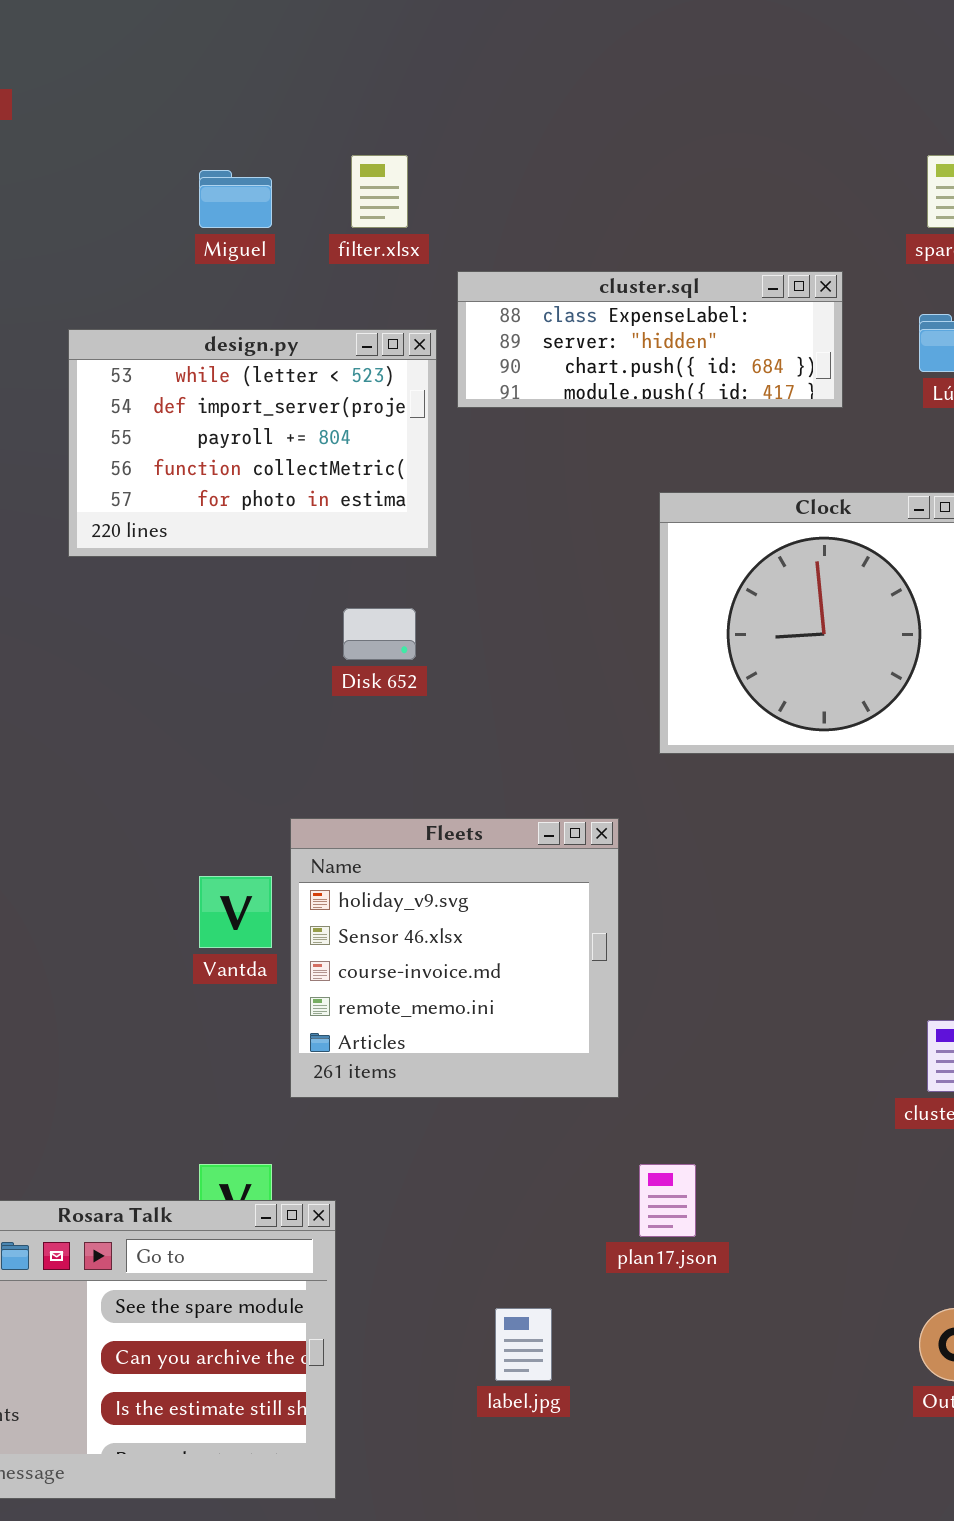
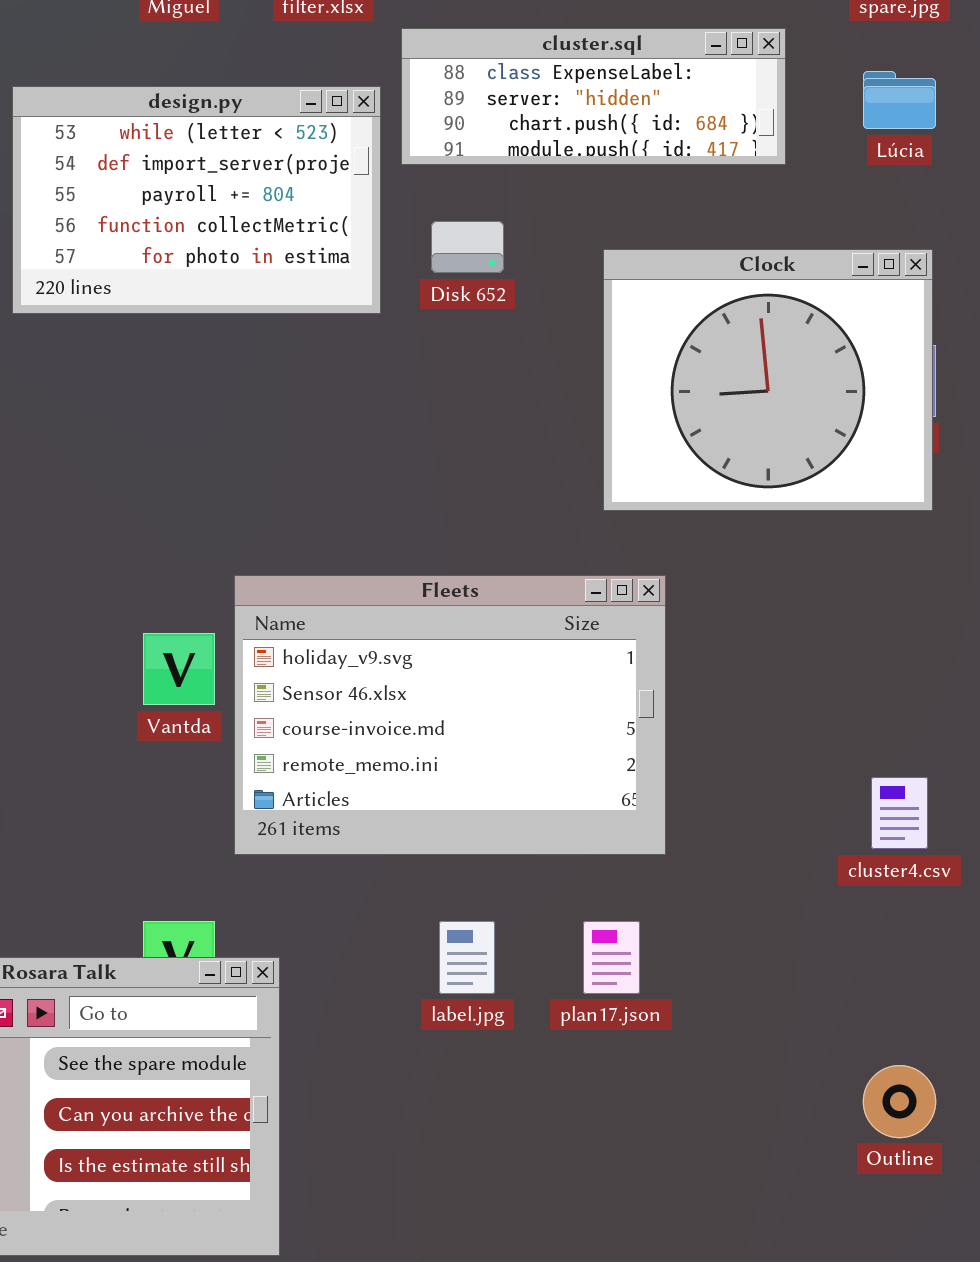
Disk 652: [343,608,416,660] -> [431,221,504,273], moved
Fleets: [290,818,619,1098] -> [234,575,666,855], resized
label.jpg: [495,1308,552,1381] -> [439,921,495,994], moved

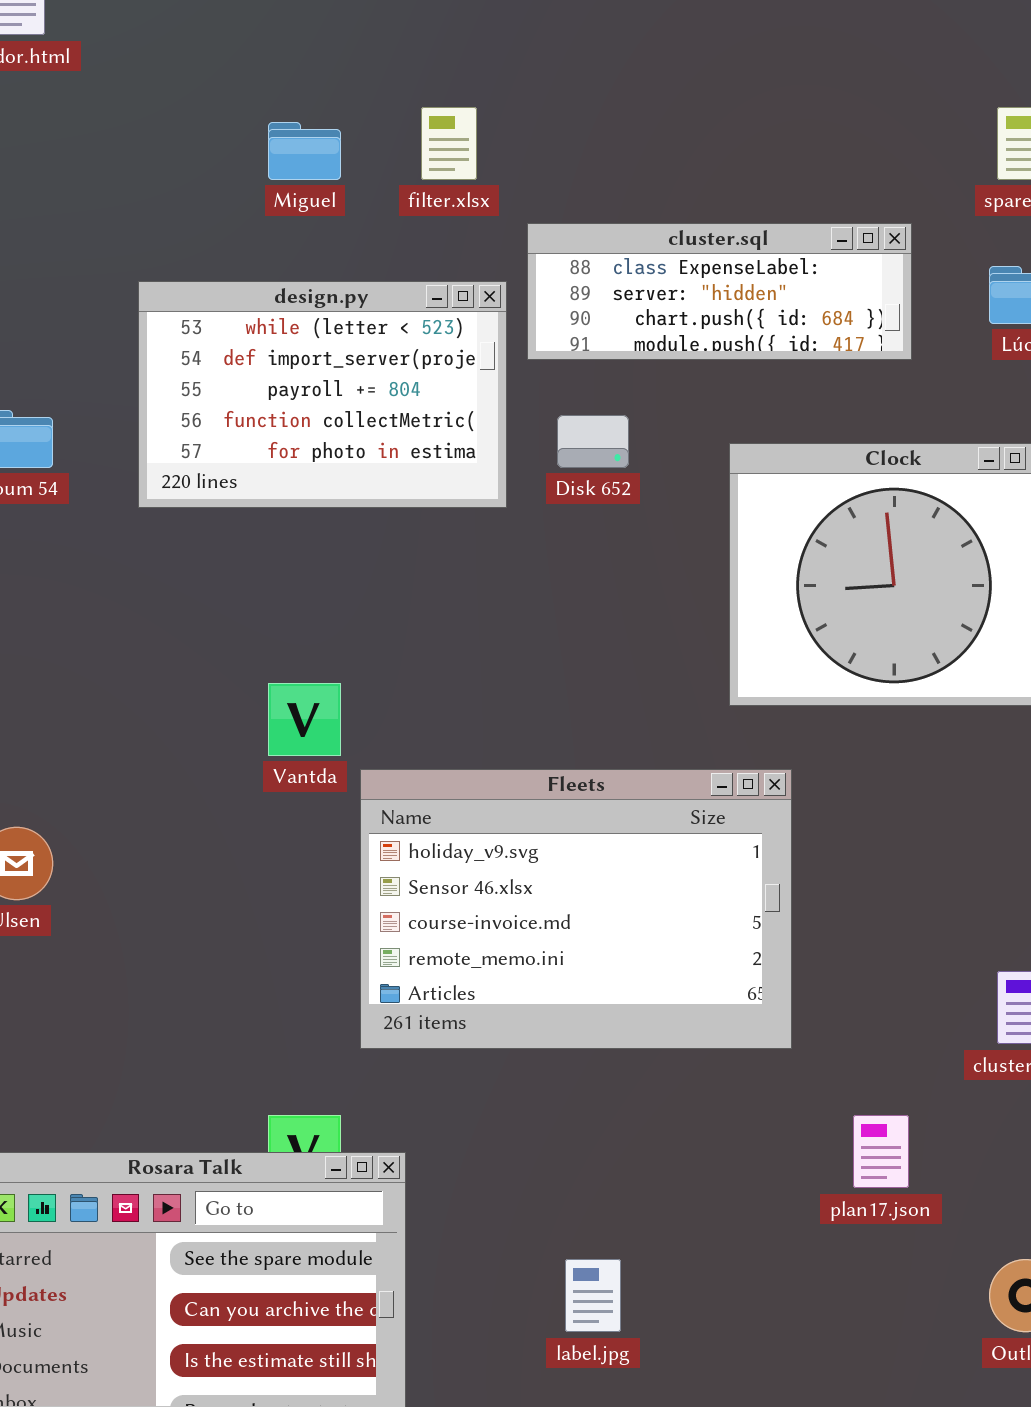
Vantda: [143,633,215,705] -> [268,683,341,756], moved
label.jpg: [439,921,495,994] -> [565,1259,621,1332], moved
plan17.json: [583,921,640,994] -> [853,1115,909,1188], moved

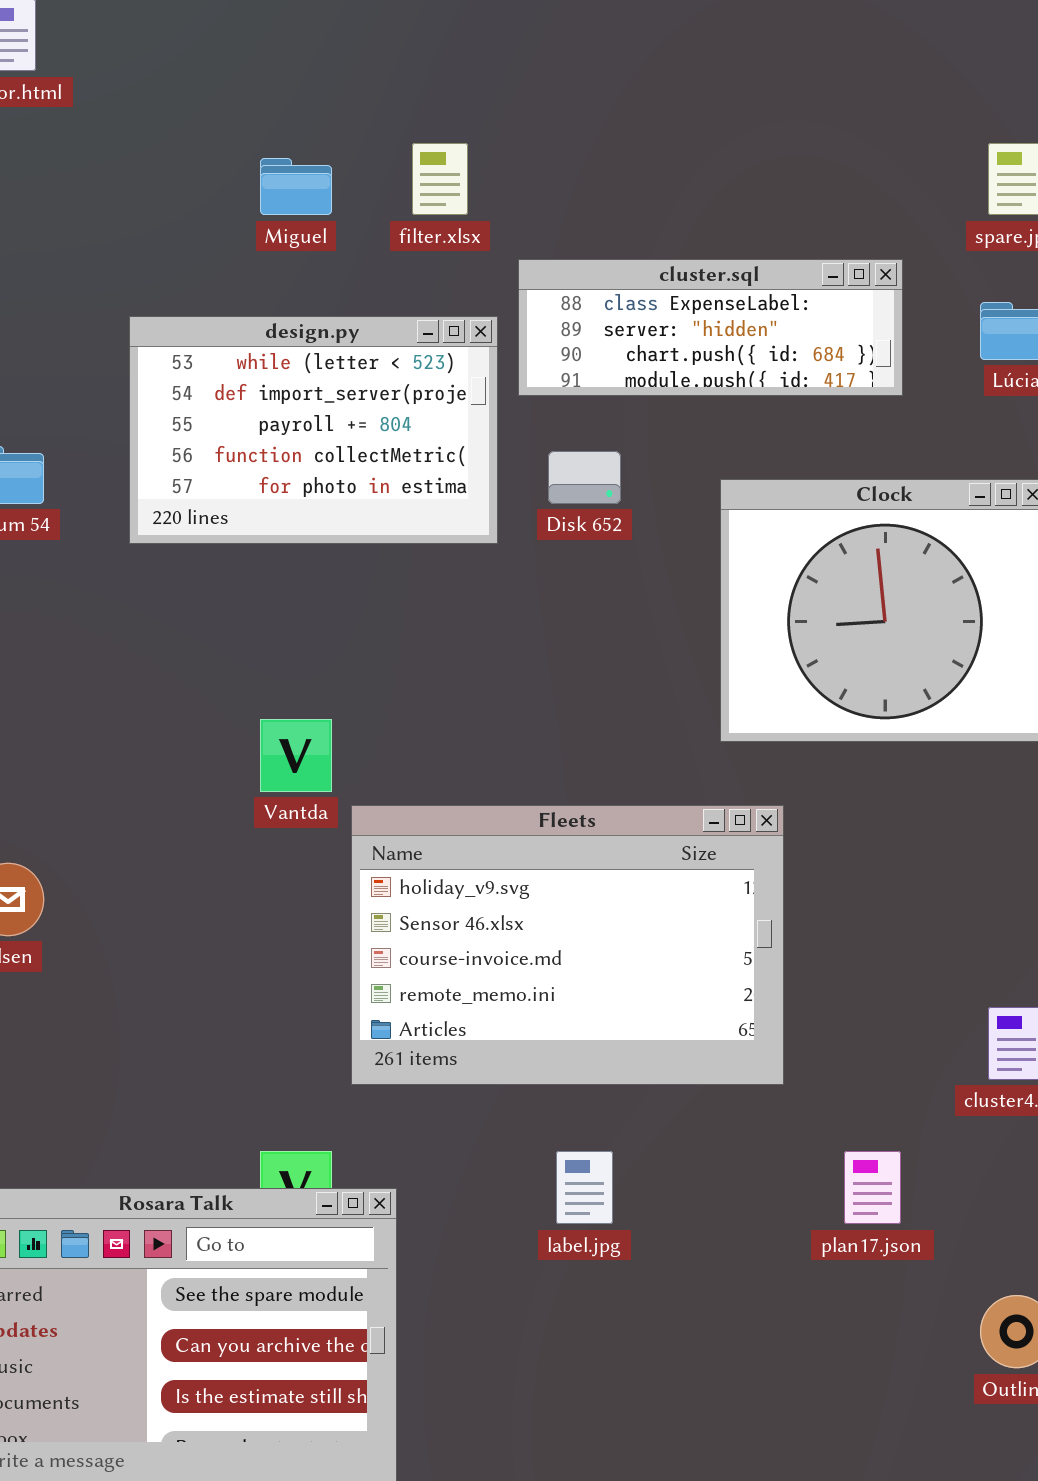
label.jpg: [565,1259,621,1332] -> [556,1151,613,1224], moved

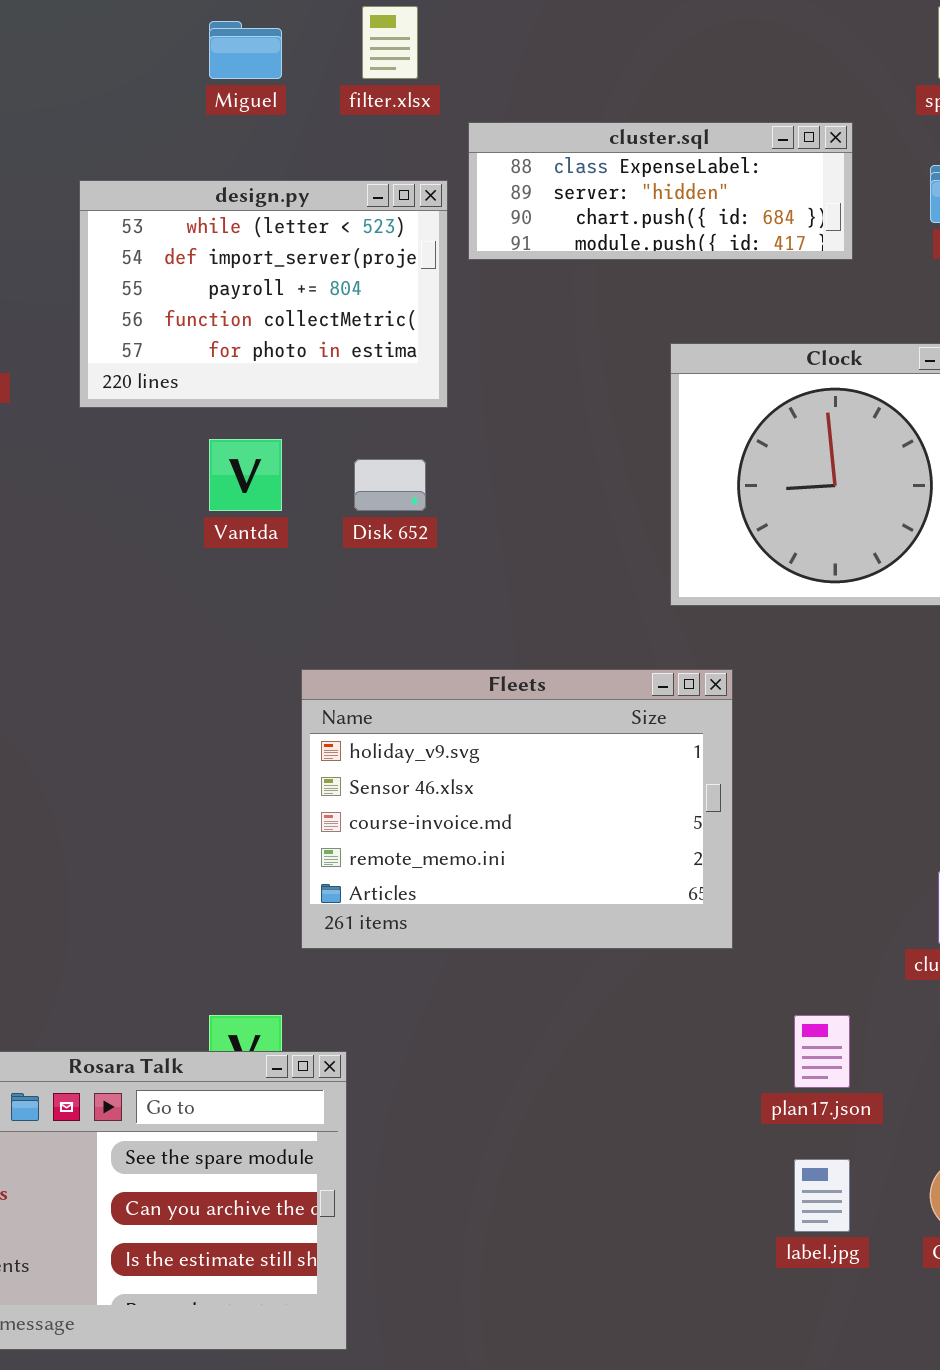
Disk 652: [548,451,621,504] -> [354,459,426,511], moved
Vantda: [260,719,332,792] -> [209,439,282,511], moved
label.jpg: [556,1151,613,1224] -> [794,1159,850,1232], moved

